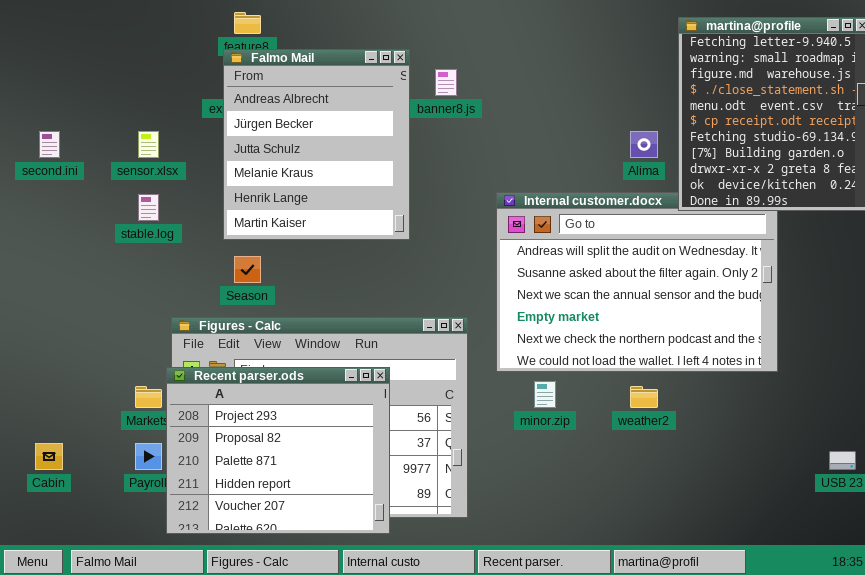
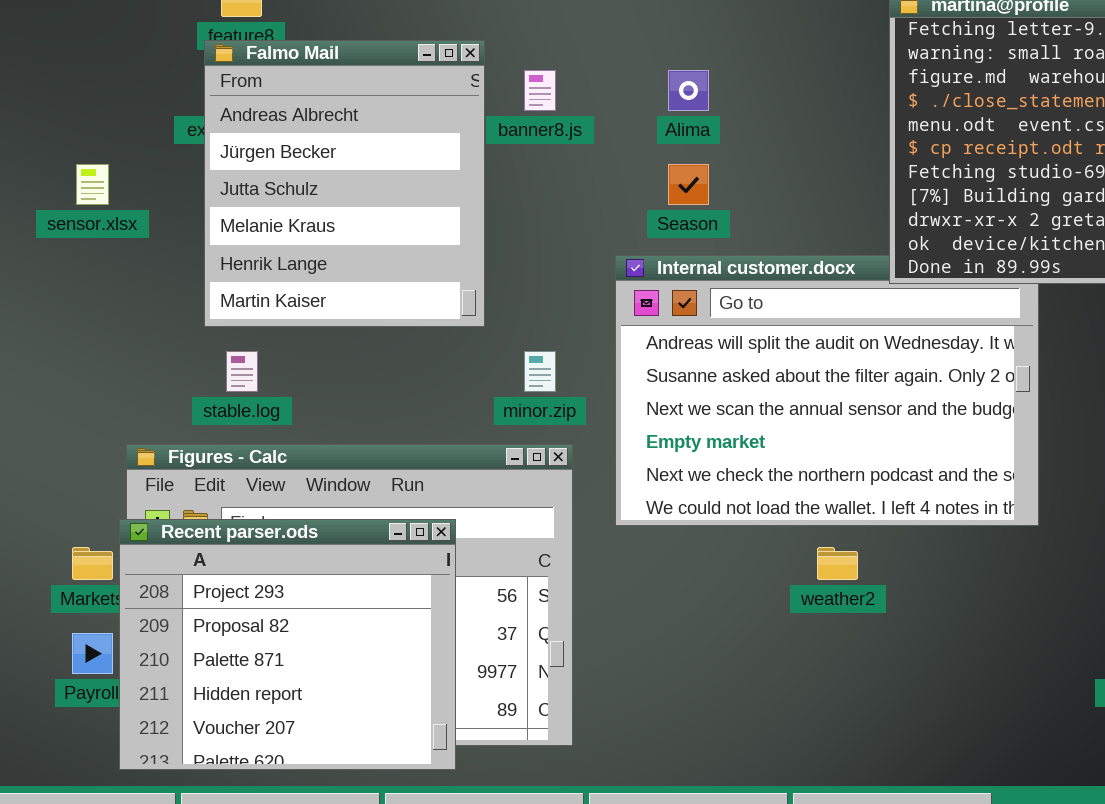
Alima: [630,131,658,158] -> [668,70,709,111], moved
stable.log: [138,194,159,221] -> [226,351,258,392], moved
Season: [234,256,261,283] -> [668,164,709,205], moved
minor.zip: [534,381,556,408] -> [524,351,556,392], moved

